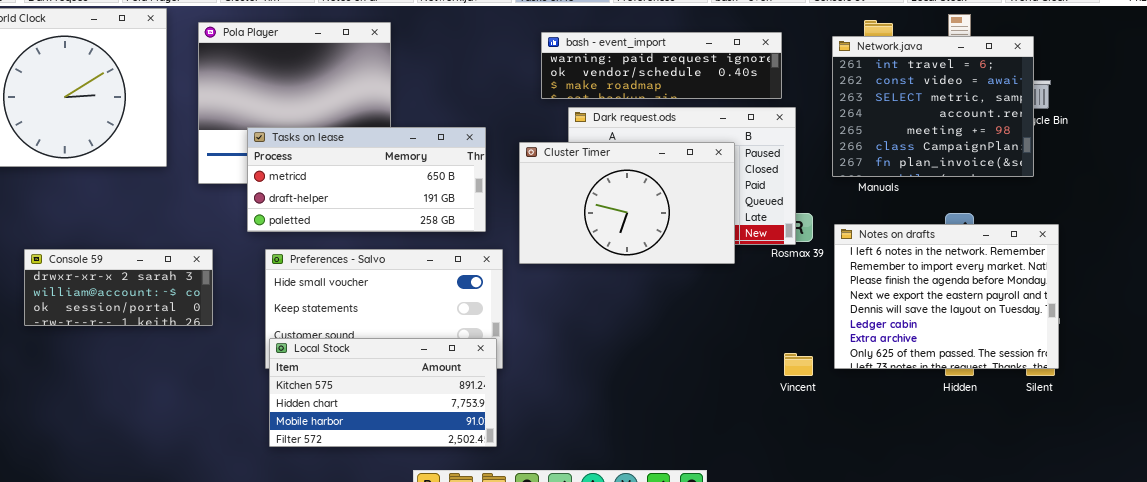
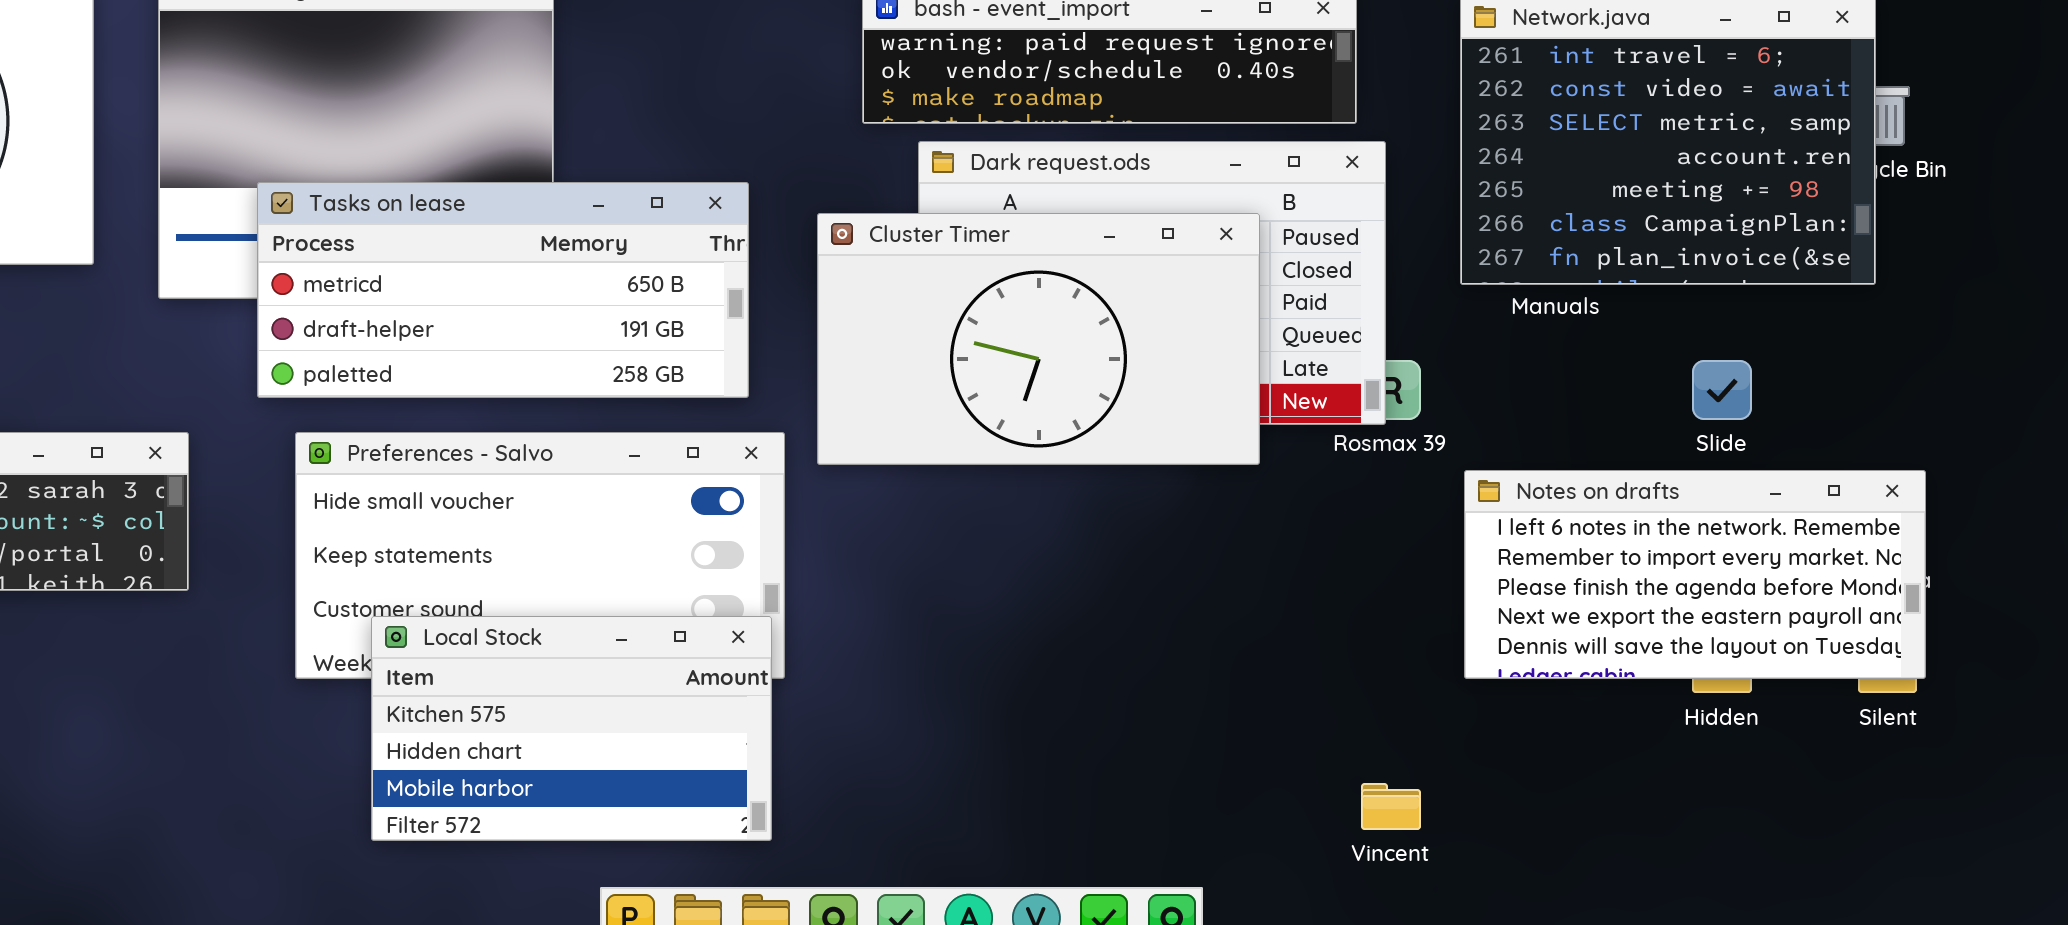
Notes on drafts: [834,224,1059,369] -> [1464,470,1926,679], resized
Local Stock: [269,338,497,447] -> [371,616,772,841], resized
Vincent: [784,353,813,376] -> [1361,783,1421,830], moved

